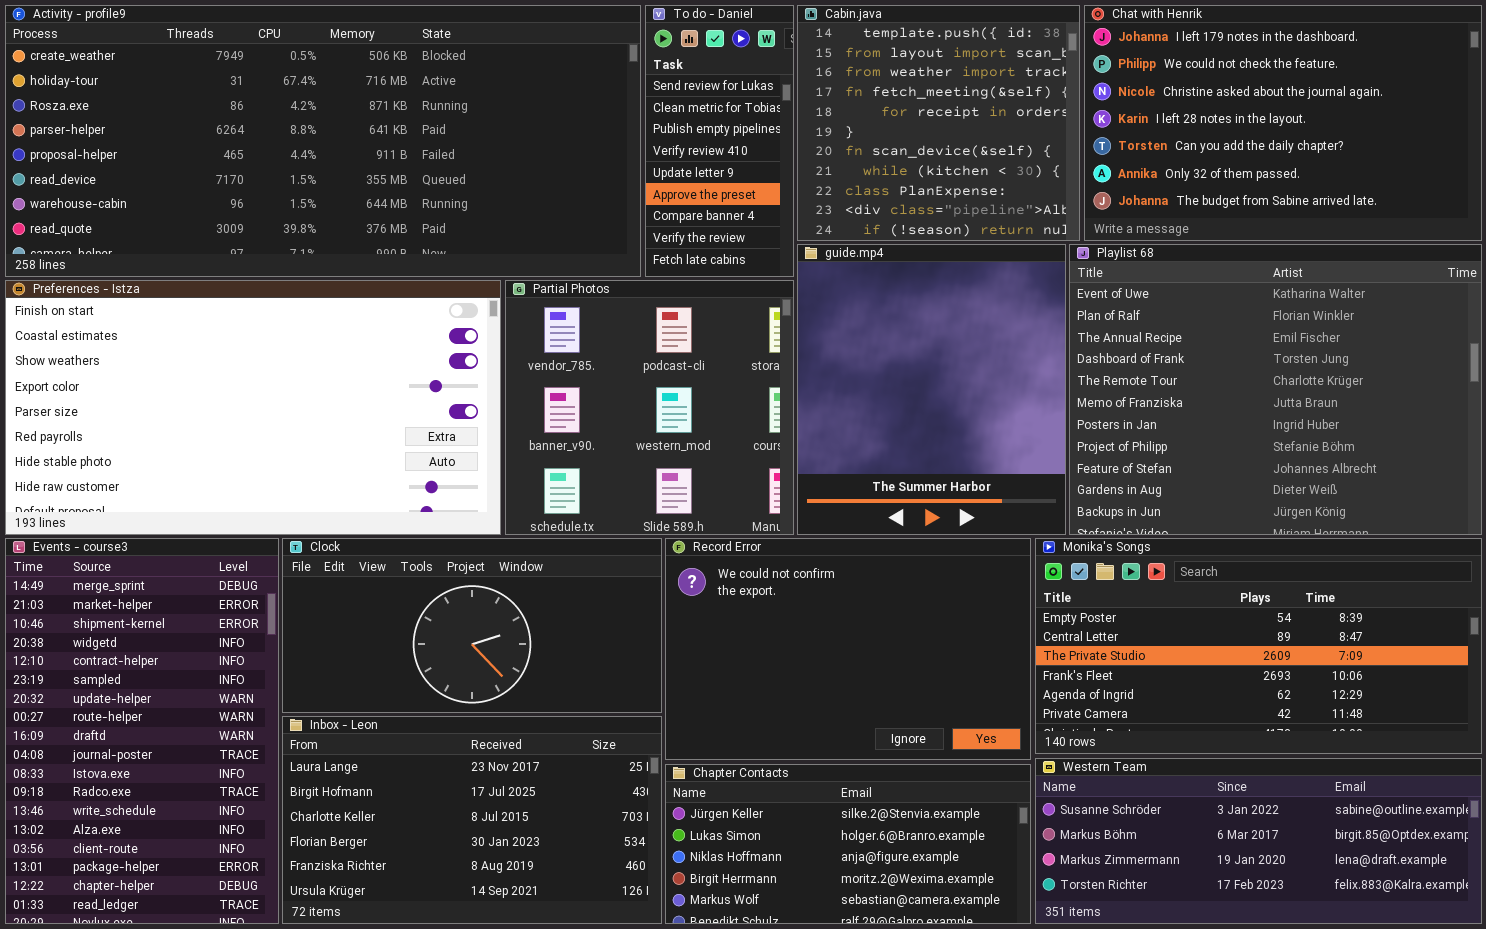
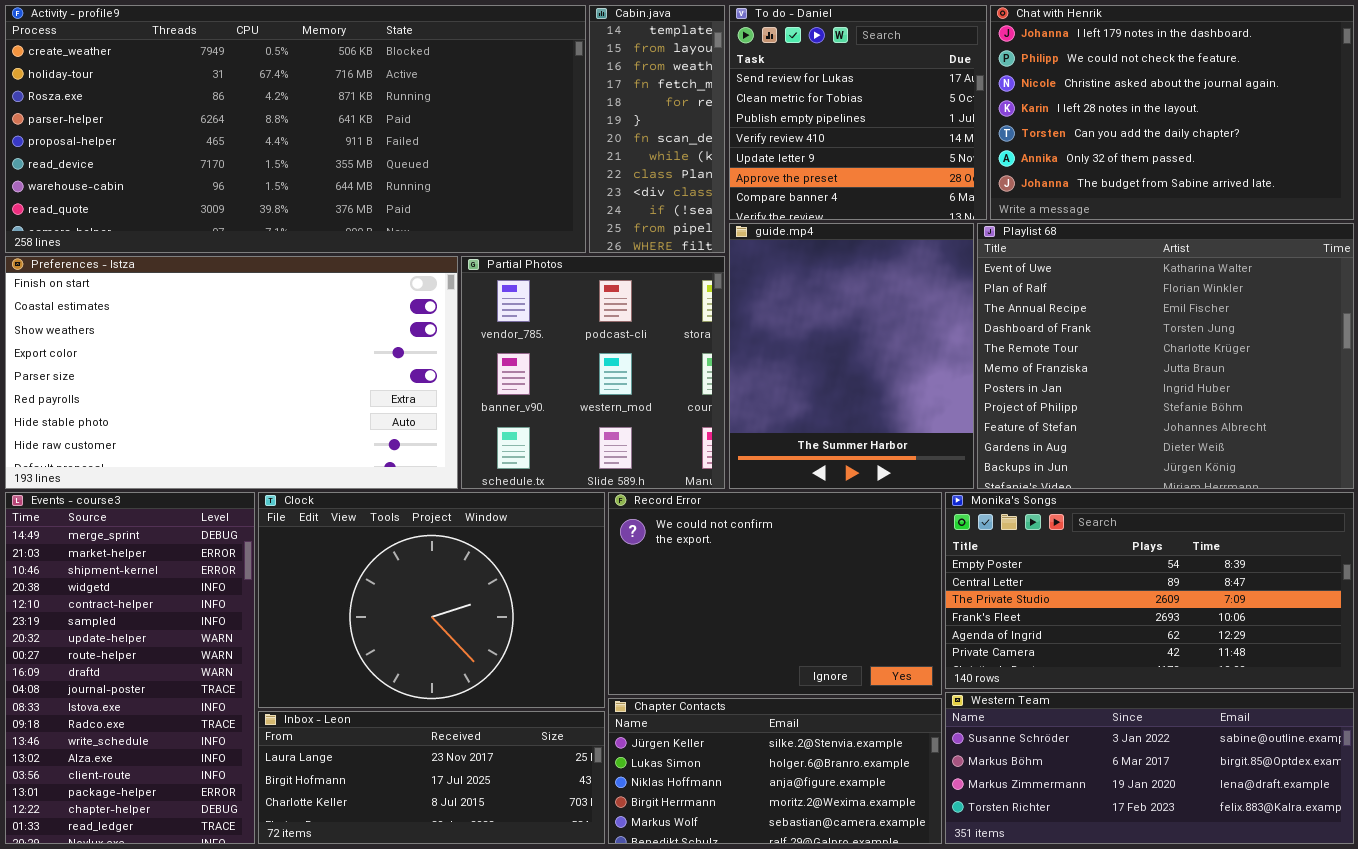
To do - Daniel: [645,5,794,277] -> [729,5,987,220], moved, resized
Cabin.java: [797,5,1080,241] -> [589,5,725,253], moved, resized
Clock: [282,538,662,713] -> [258,492,605,708], resized
Inbox - Leon: [282,716,662,924] -> [258,711,605,844], resized

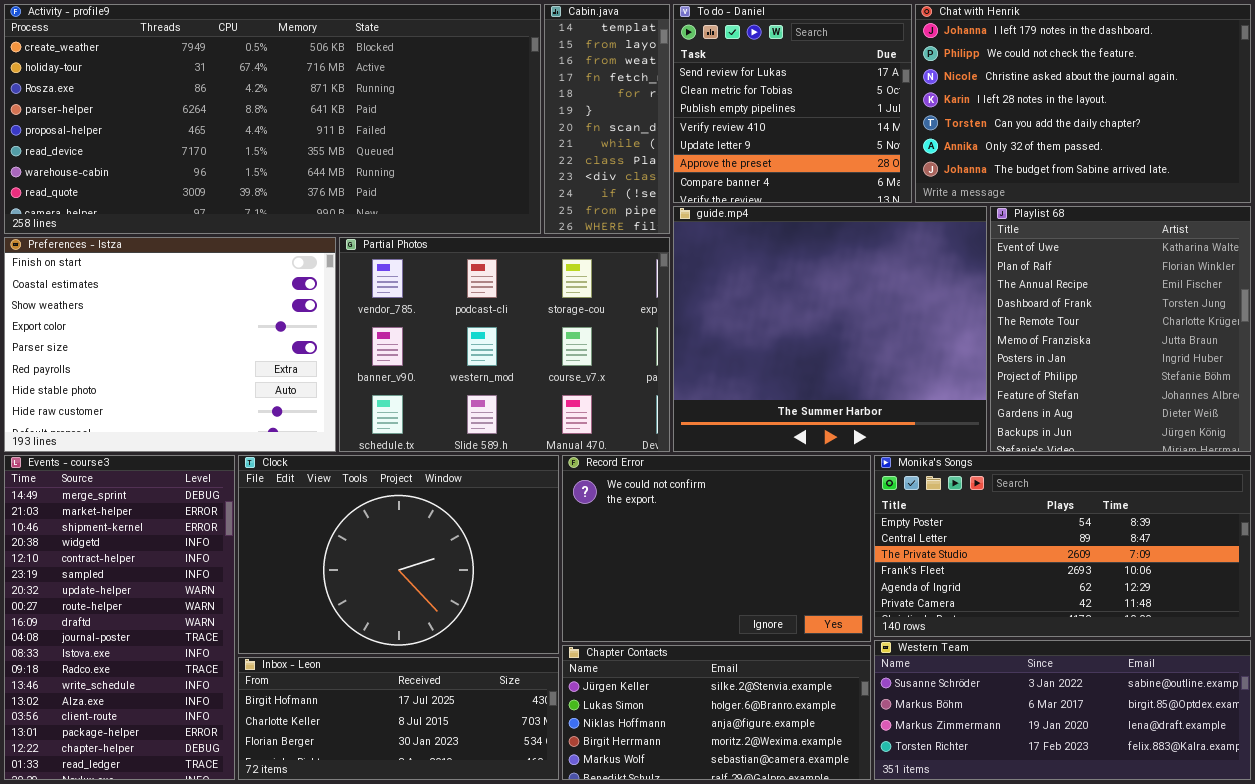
guide.mp4: [729,223,974,489] -> [673,206,987,452], resized
Playlist 68: [977,223,1354,489] -> [990,206,1251,452], resized
Preferences - Istza: [5,256,458,489] -> [4,237,336,452], resized
Partial Photos: [461,256,725,489] -> [339,237,670,452], resized
Inbox - Leon: [258,711,605,844] -> [238,657,559,780], scrolled down 1 row

